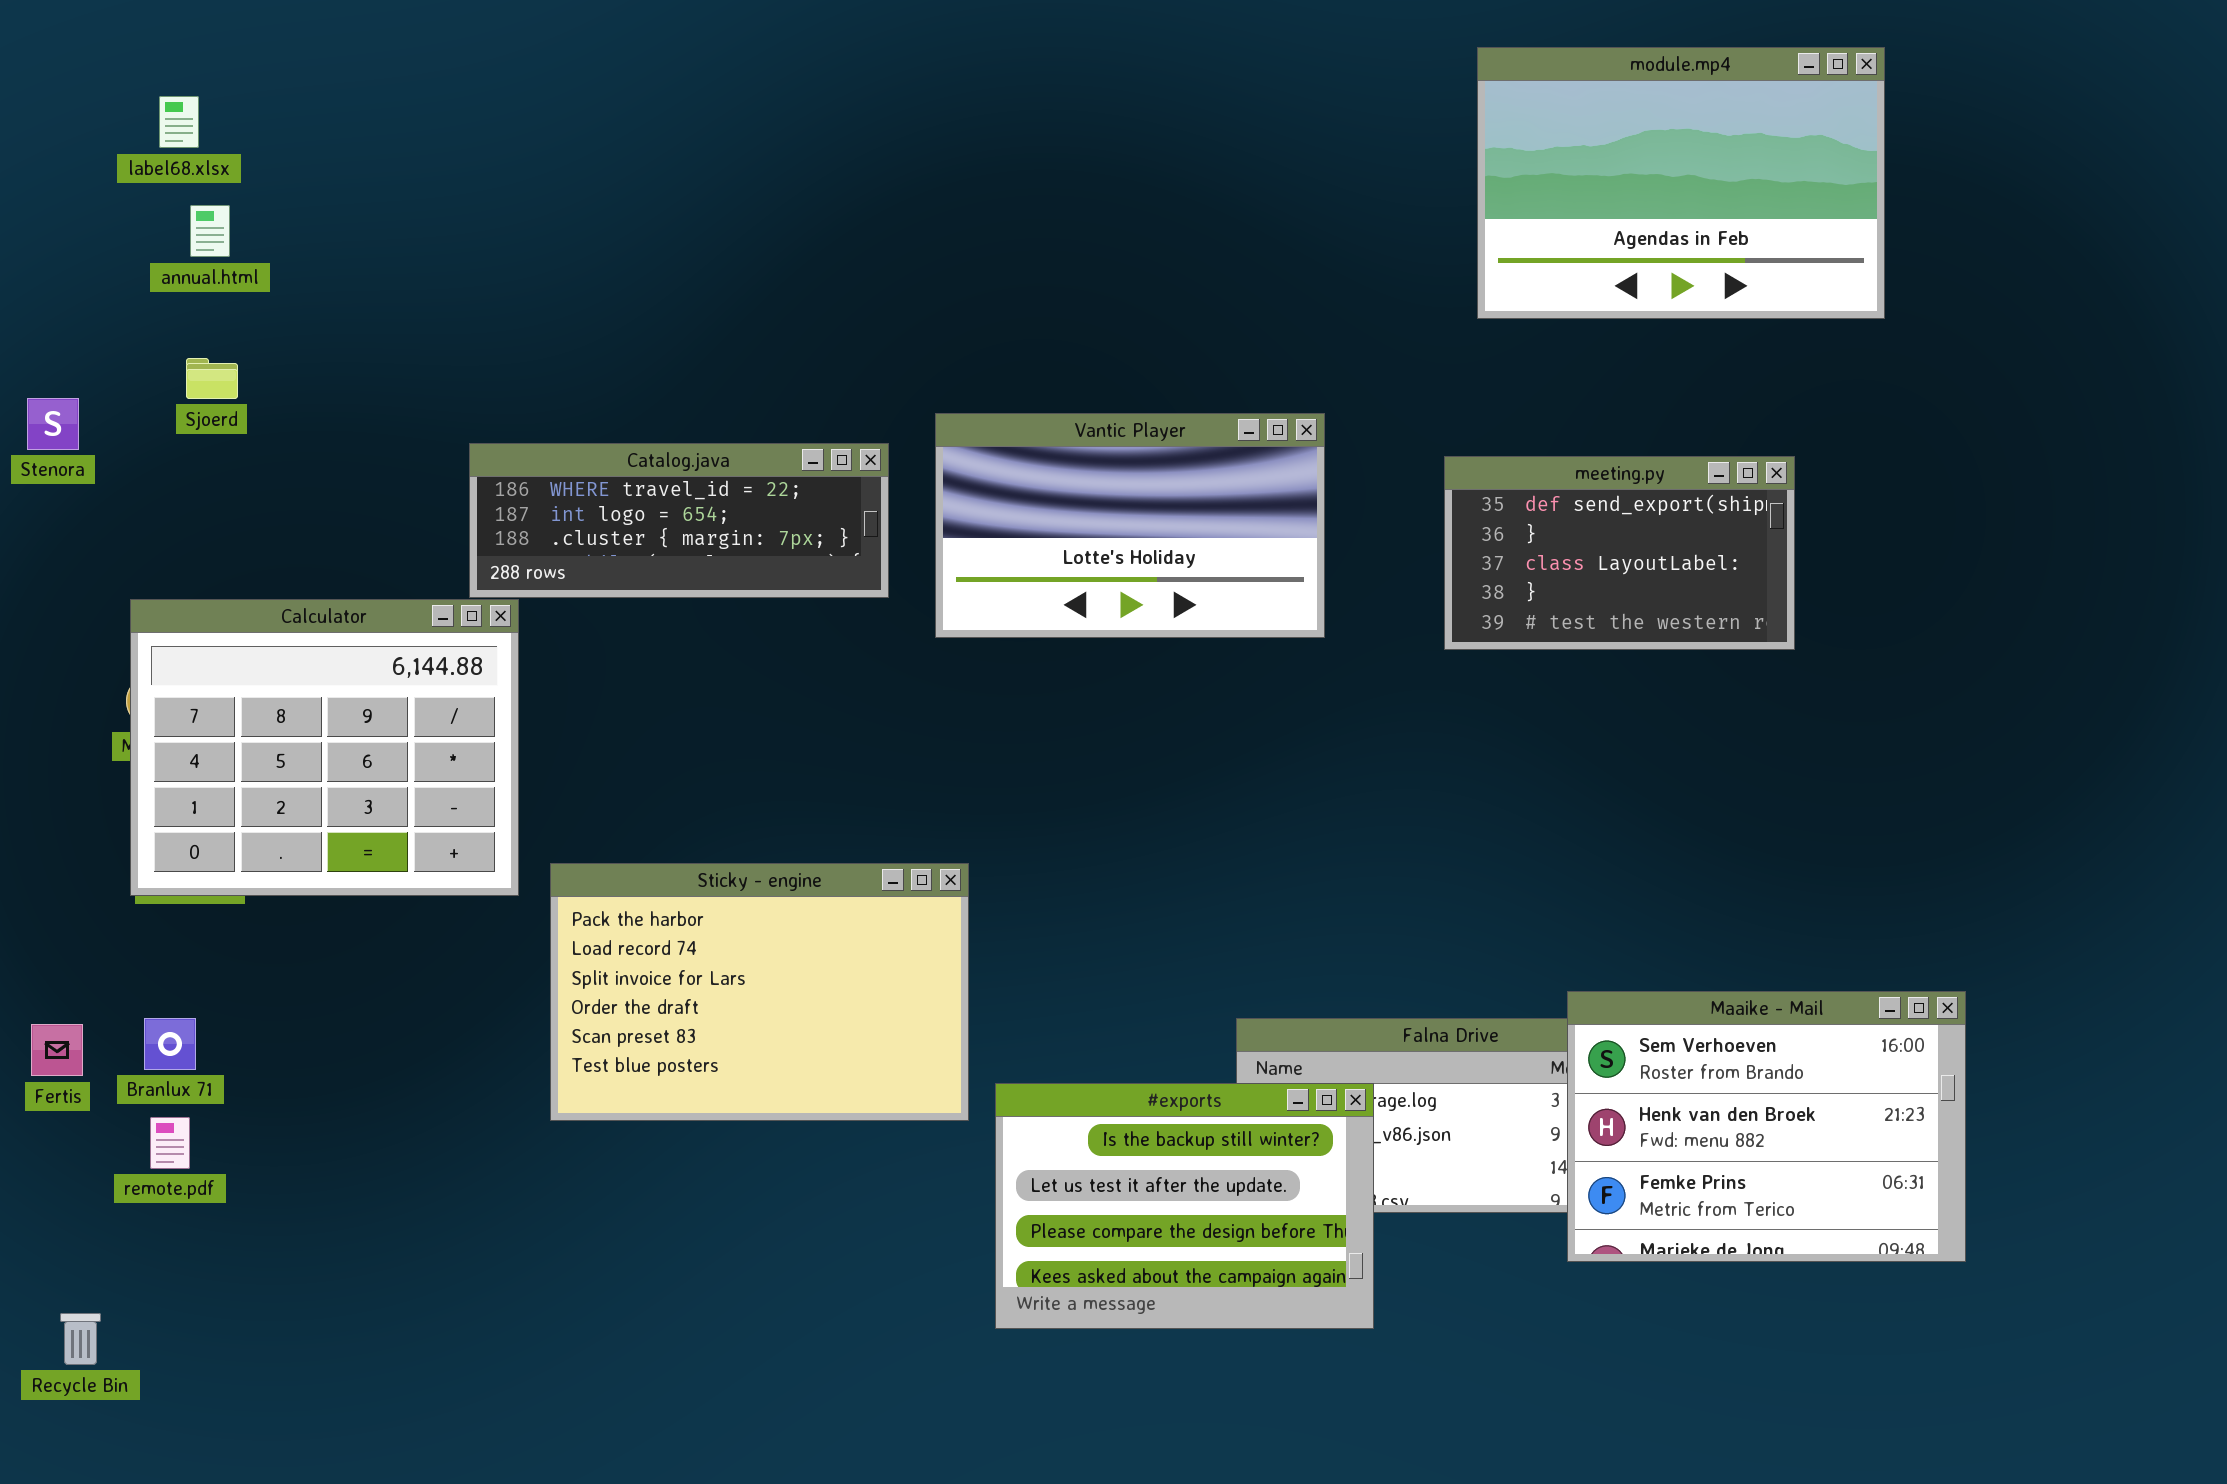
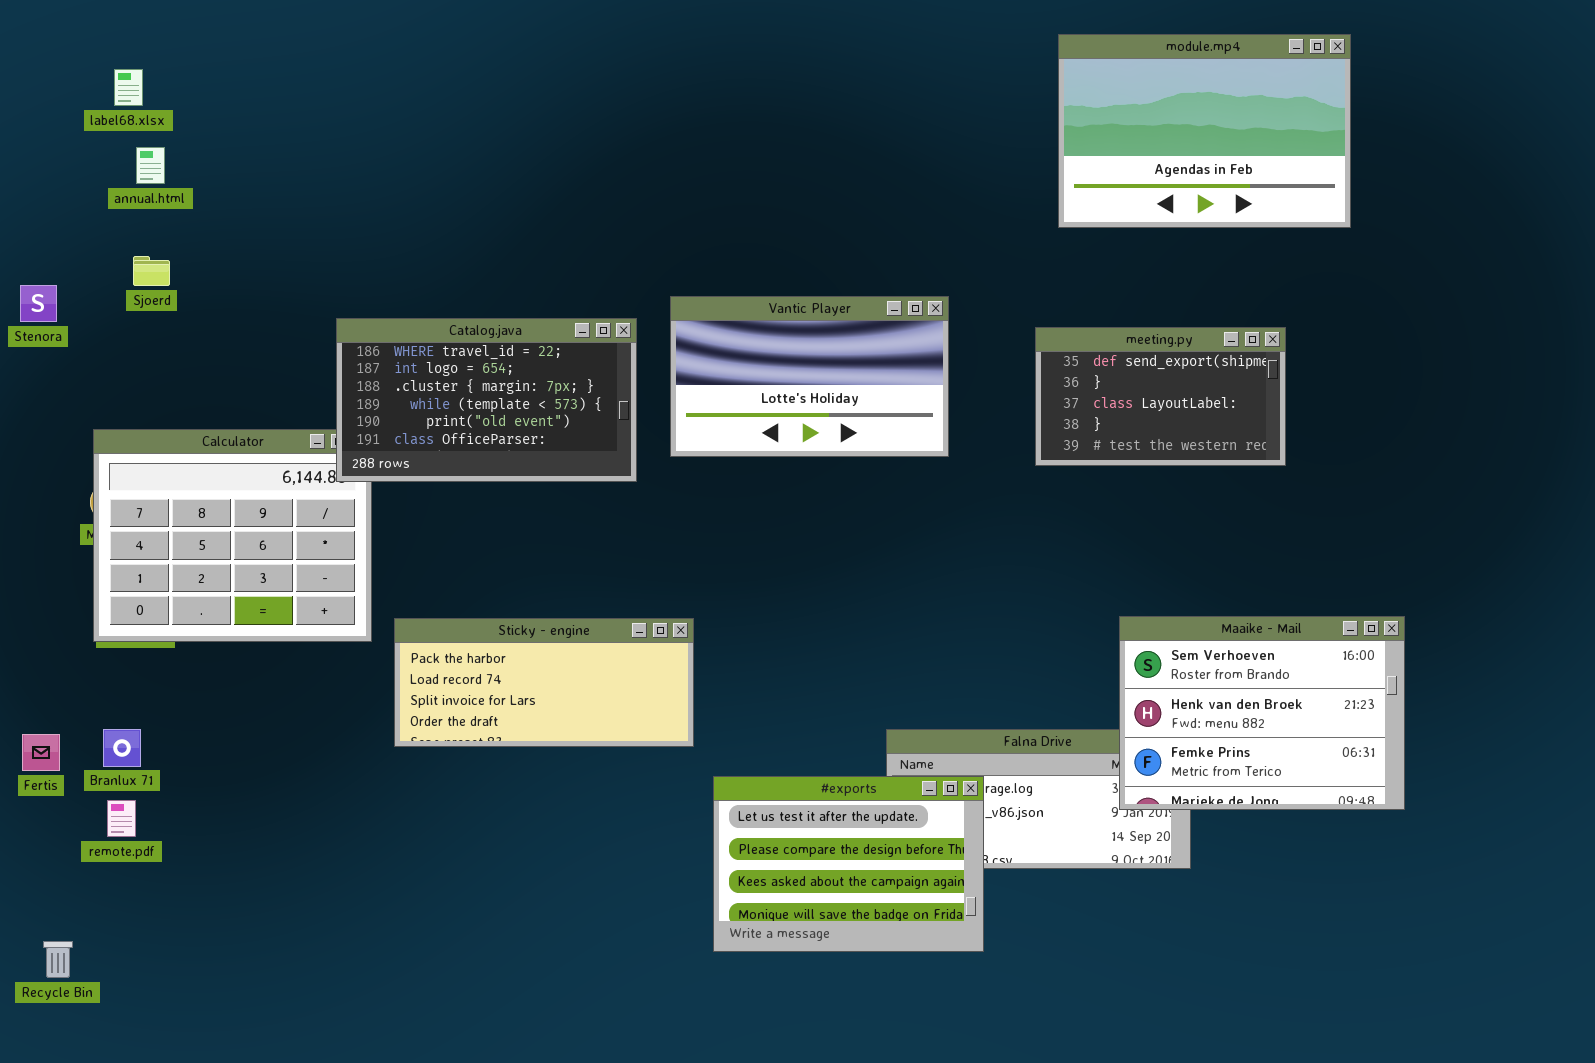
Catalog.java: [469,443,889,598] -> [336,318,637,482], resized
Sticky - engine: [550,863,969,1121] -> [394,618,694,747], resized
Maaike - Mail: [1567,991,1966,1262] -> [1119,616,1405,810], moved
#exports: [995,1083,1374,1329] -> [713,776,984,952], scrolled down 1 row

